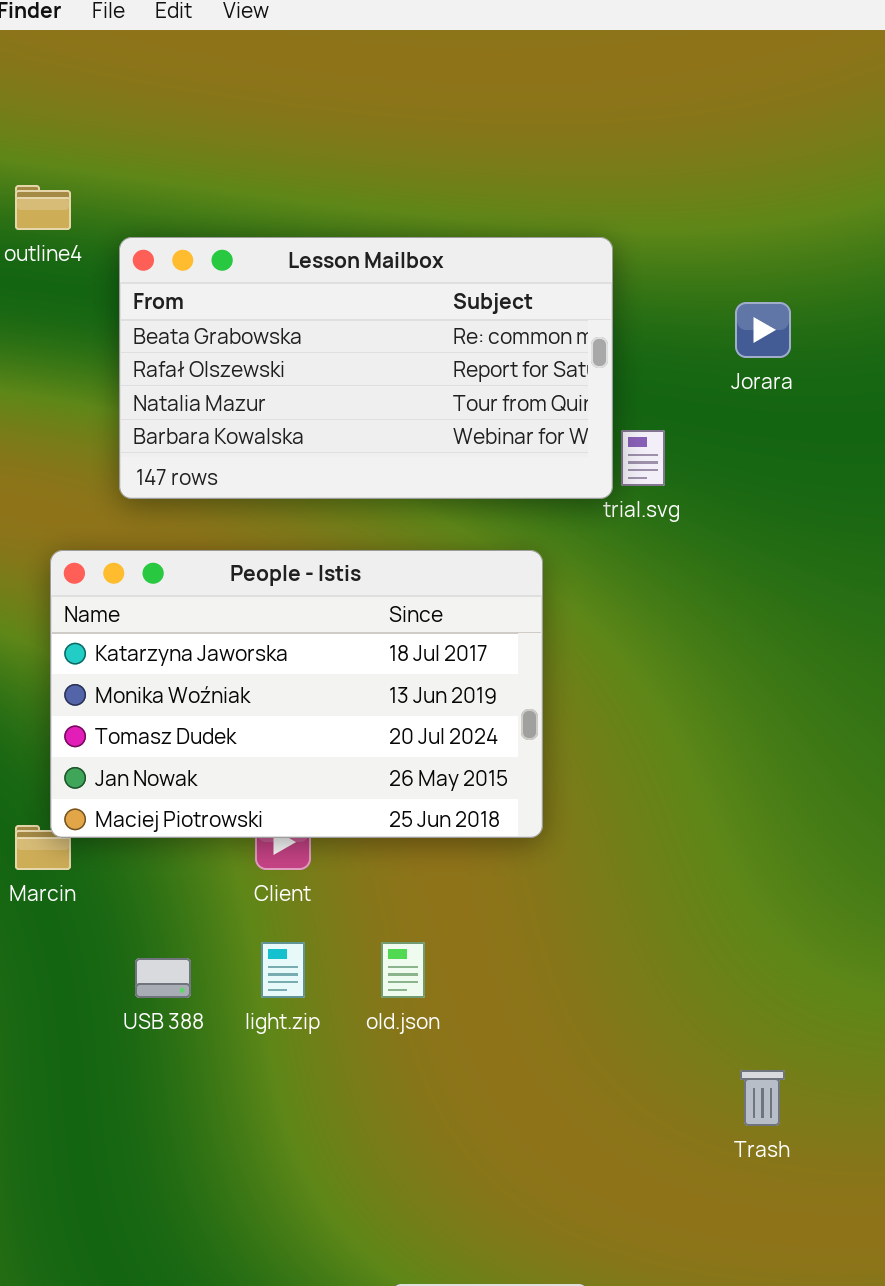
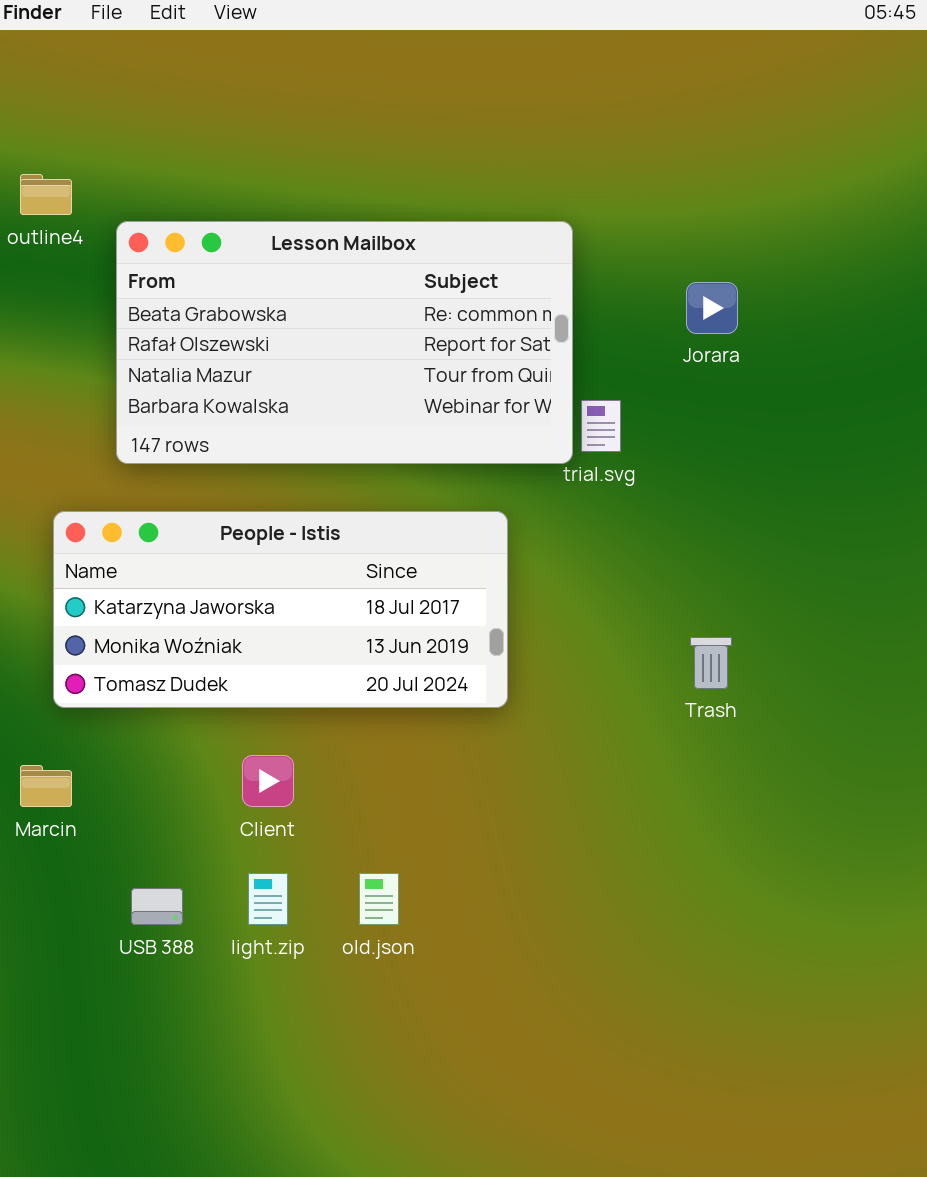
People - Istis: [50,550,543,838] -> [53,511,508,708], resized
Trash: [740,1070,785,1126] -> [690,637,732,689], moved

